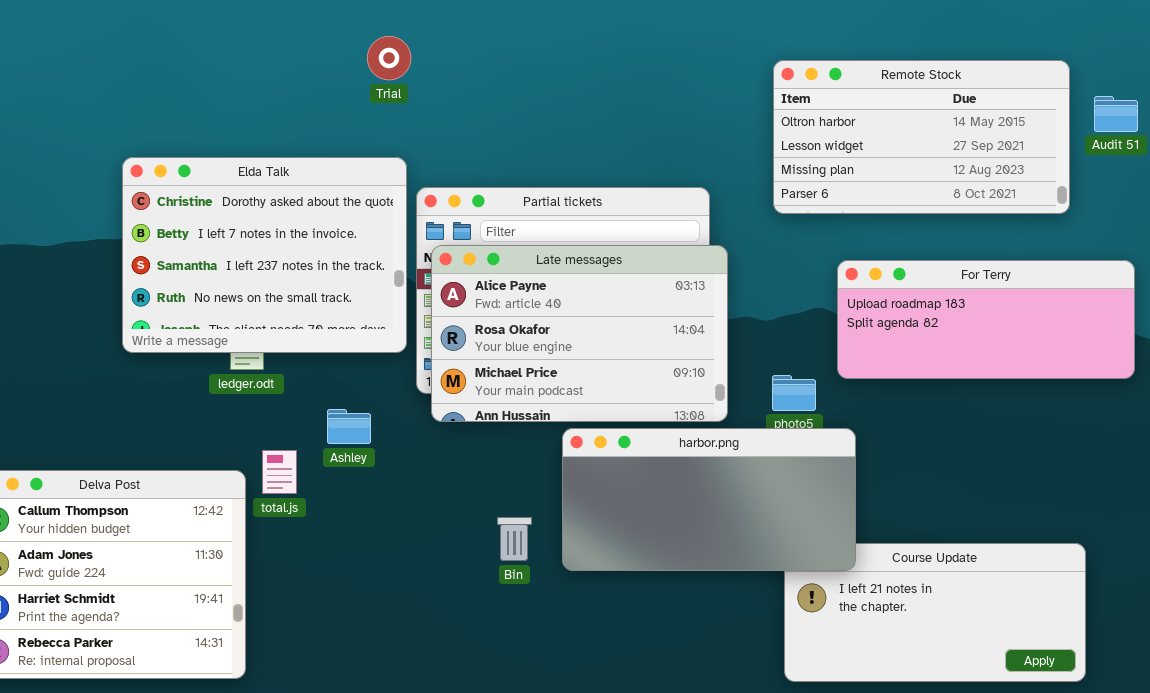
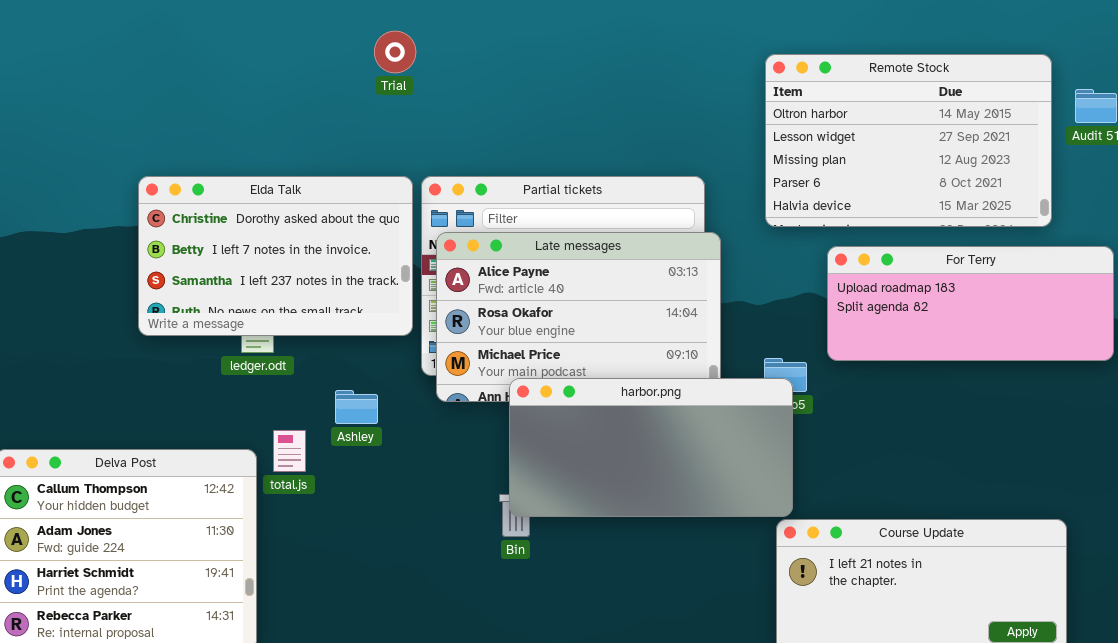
Remote Stock: [773,60,1070,214] -> [765,54,1052,227], resized
Elda Talk: [122,157,407,353] -> [138,176,413,336], resized
harbor.png: [562,428,856,571] -> [509,378,793,517], moved

